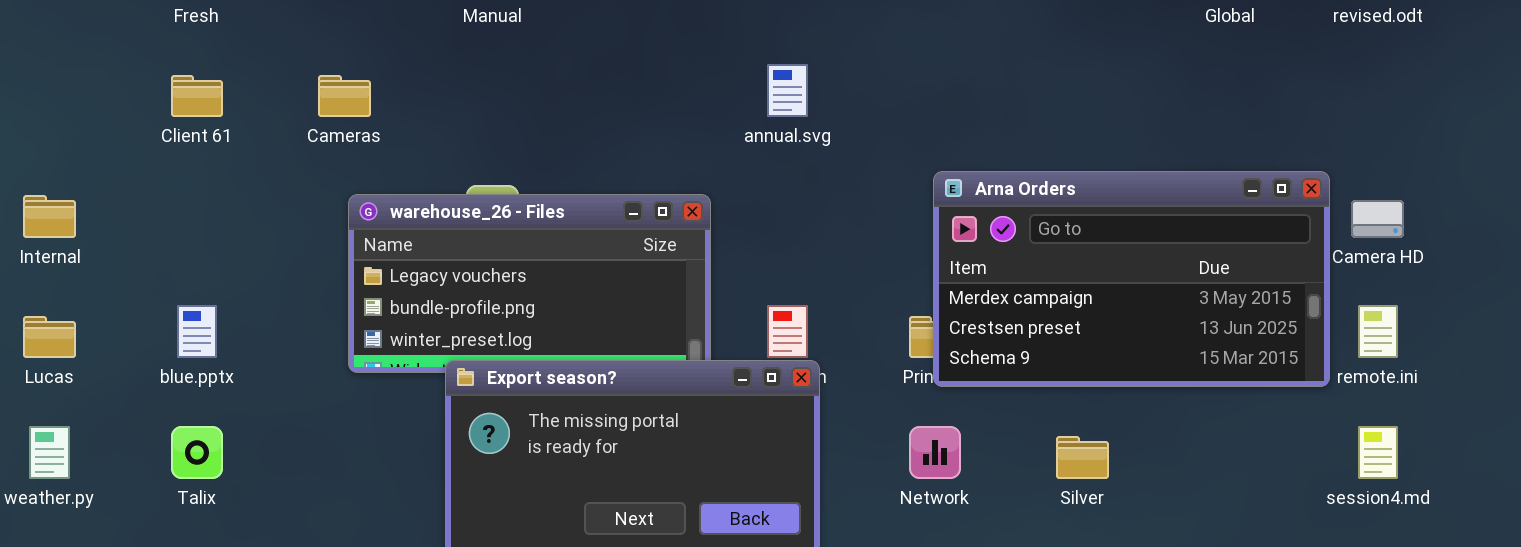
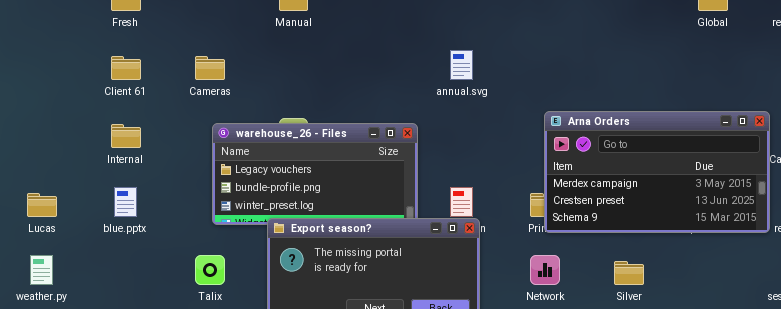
Internal: [23,195,76,238] -> [111,124,141,148], moved
Talix: [171,426,223,479] -> [195,255,225,285], moved

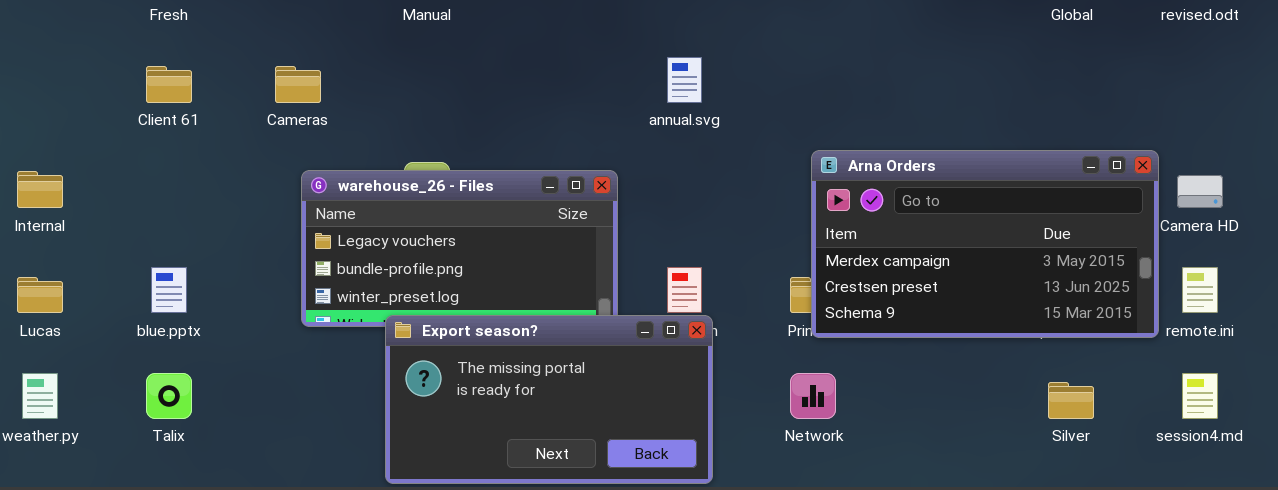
Internal: [111,124,141,148] -> [17,171,63,208], moved
Talix: [195,255,225,285] -> [146,373,192,419], moved
Silver: [614,261,644,285] -> [1048,382,1094,419], moved

